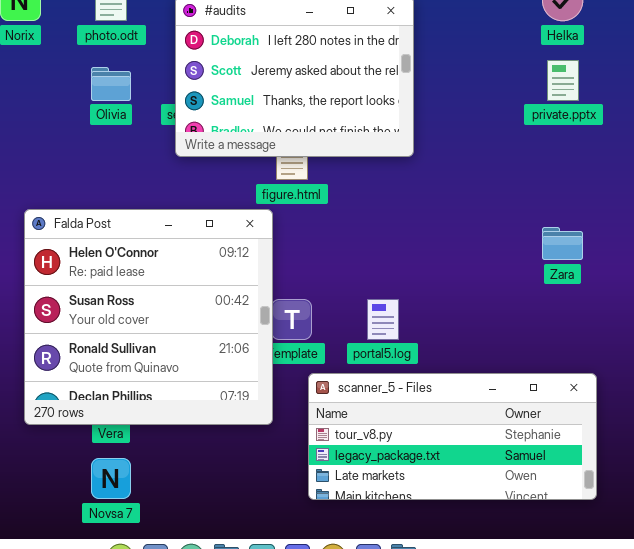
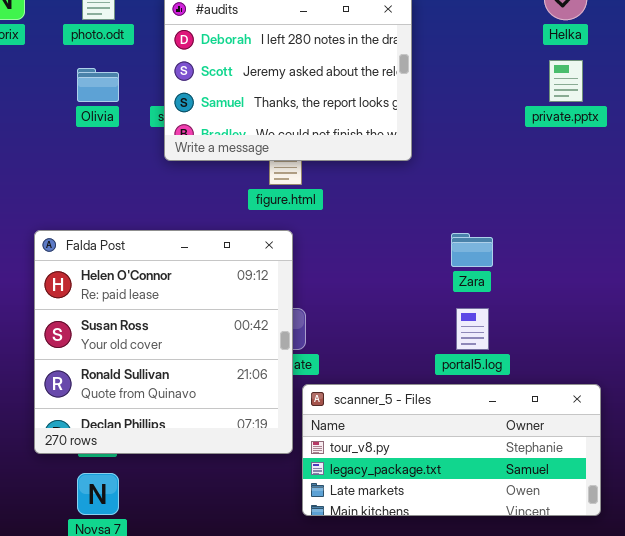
Falda Post: [24,209,273,425] -> [34,230,293,454], moved
Zara: [542,227,583,260] -> [451,233,493,267], moved
portal5.log: [367,299,399,340] -> [456,308,489,350], moved

